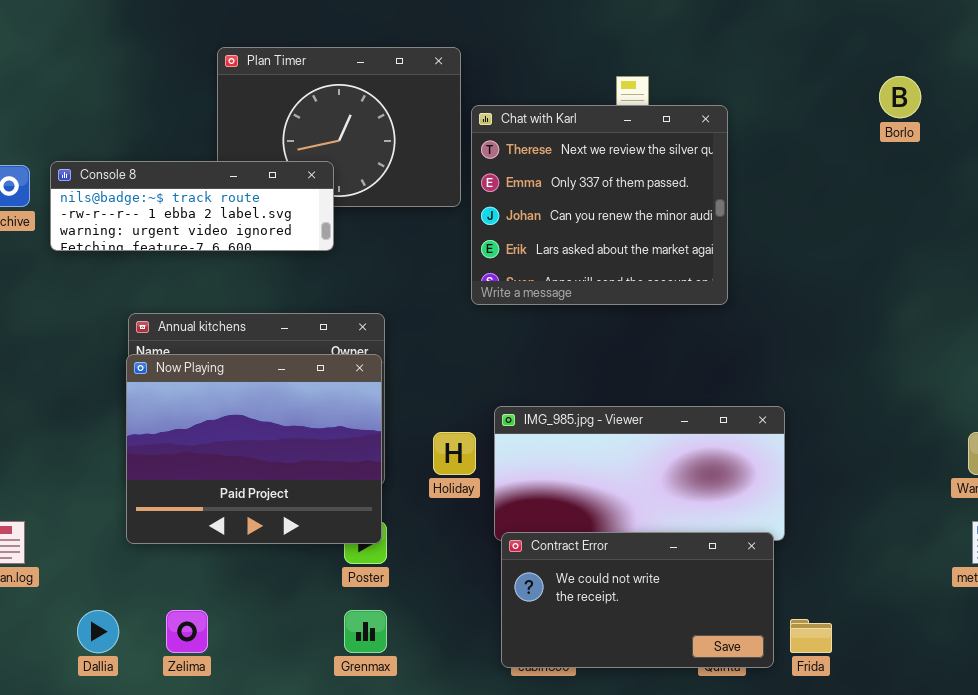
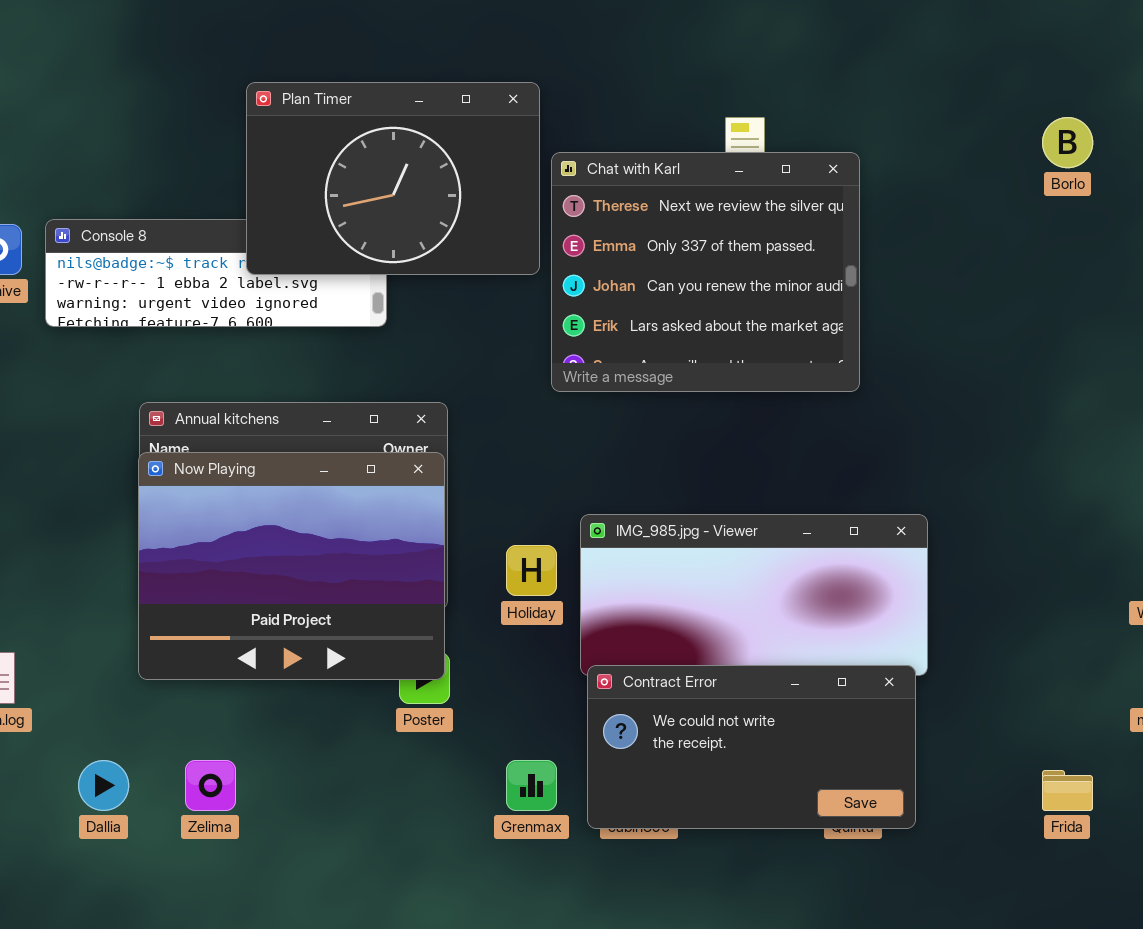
Plan Timer: [217,47,461,207] -> [246,82,540,275], raised
Grenmax: [344,610,387,653] -> [506,760,557,811], moved
Frida: [790,619,832,653] -> [1042,770,1093,811], moved

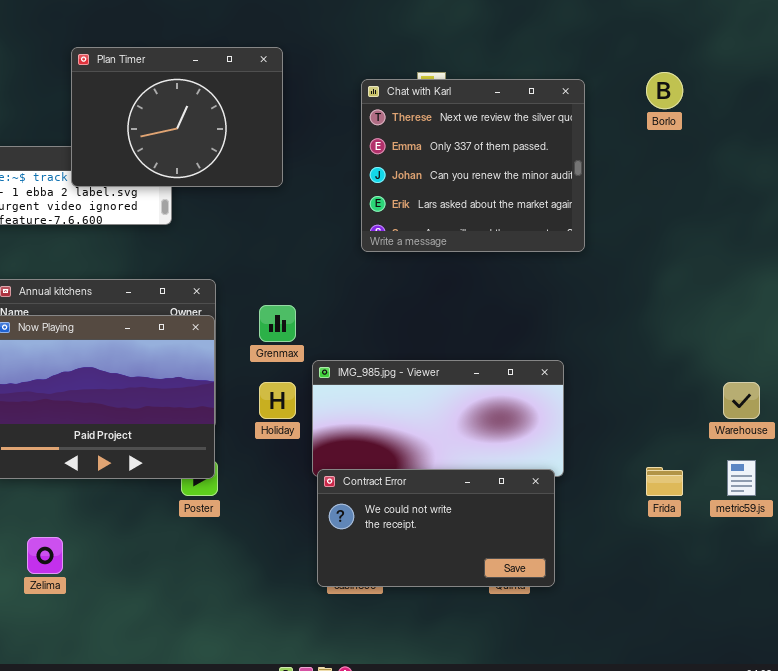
Chat with Karl: [551,152,860,392] -> [361,79,585,252], moved
Grenmax: [506,760,557,811] -> [259,305,296,342], moved
Frida: [1042,770,1093,811] -> [646,467,683,496], moved

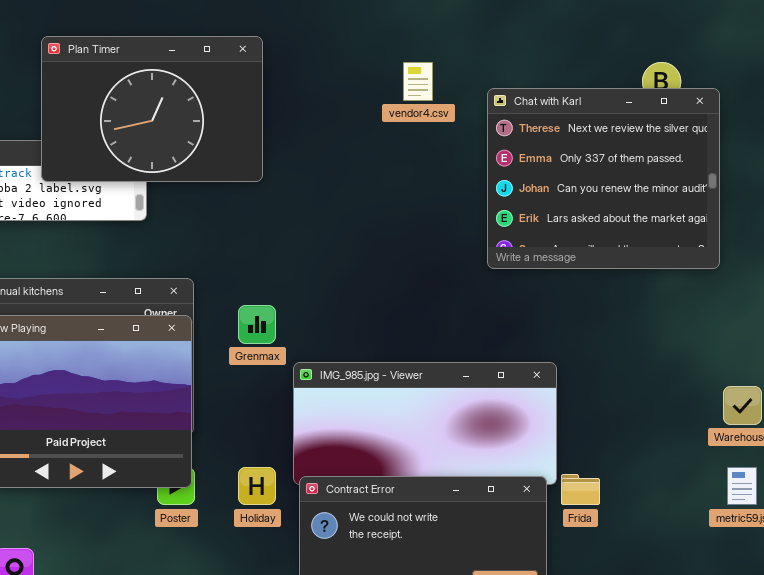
Chat with Karl: [361,79,585,252] -> [487,88,720,269], moved
Holiday: [259,382,296,419] -> [238,467,276,505], moved
Frida: [646,467,683,496] -> [561,474,600,505], moved

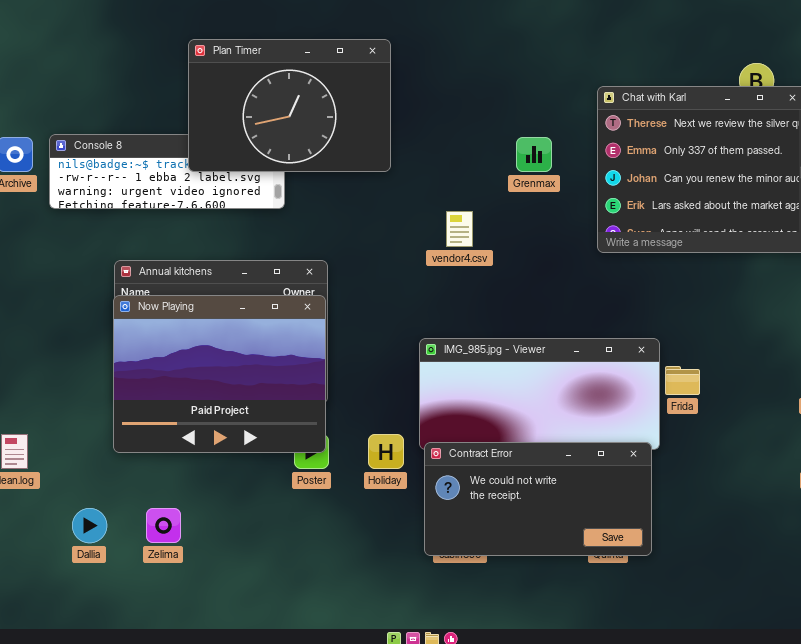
vendor4.csv: [403,62,433,101] -> [446,211,473,247], moved
Grenmax: [238,305,276,344] -> [516,137,552,172], moved
Frida: [561,474,600,505] -> [665,366,700,395], moved

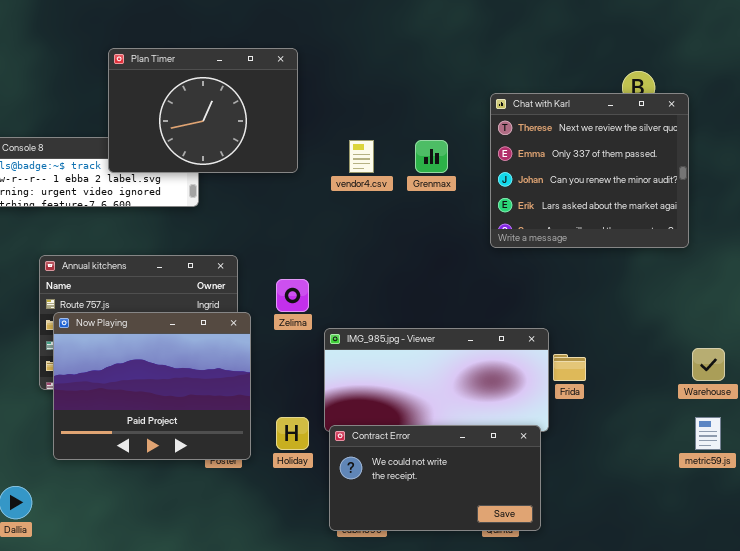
vendor4.csv: [446,211,473,247] -> [349,140,374,173], moved
Now Playing: [113,295,326,453] -> [53,312,251,460], moved
Zelima: [146,508,181,543] -> [276,279,309,312], moved

